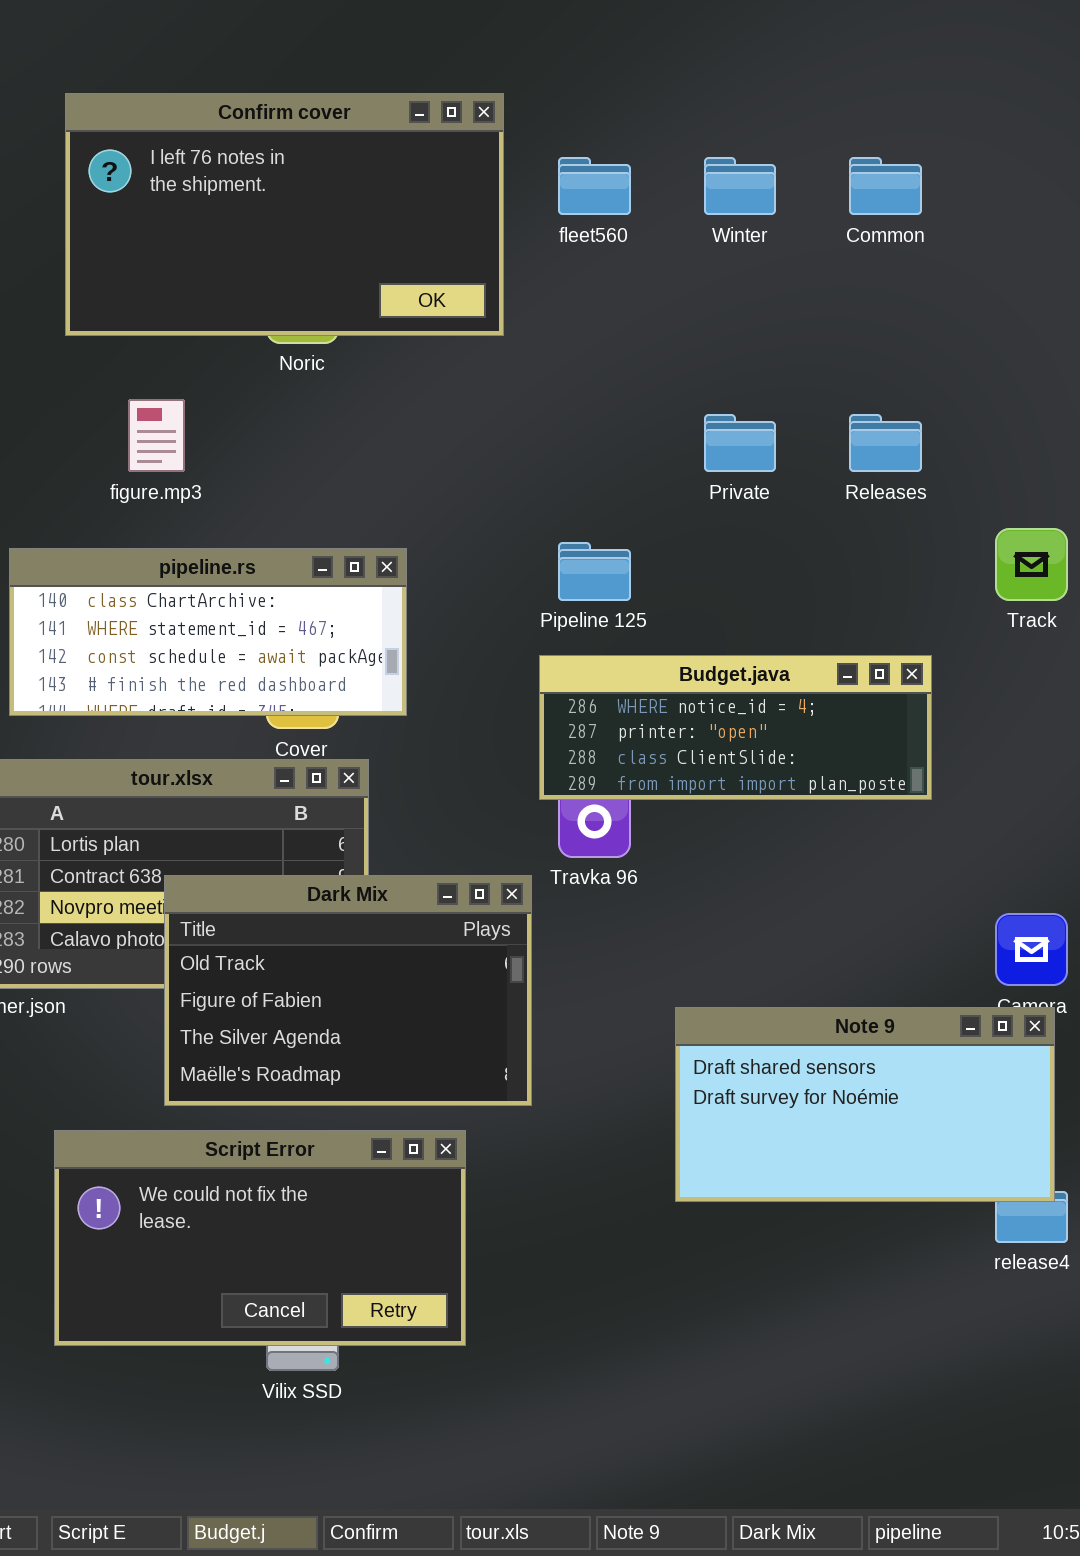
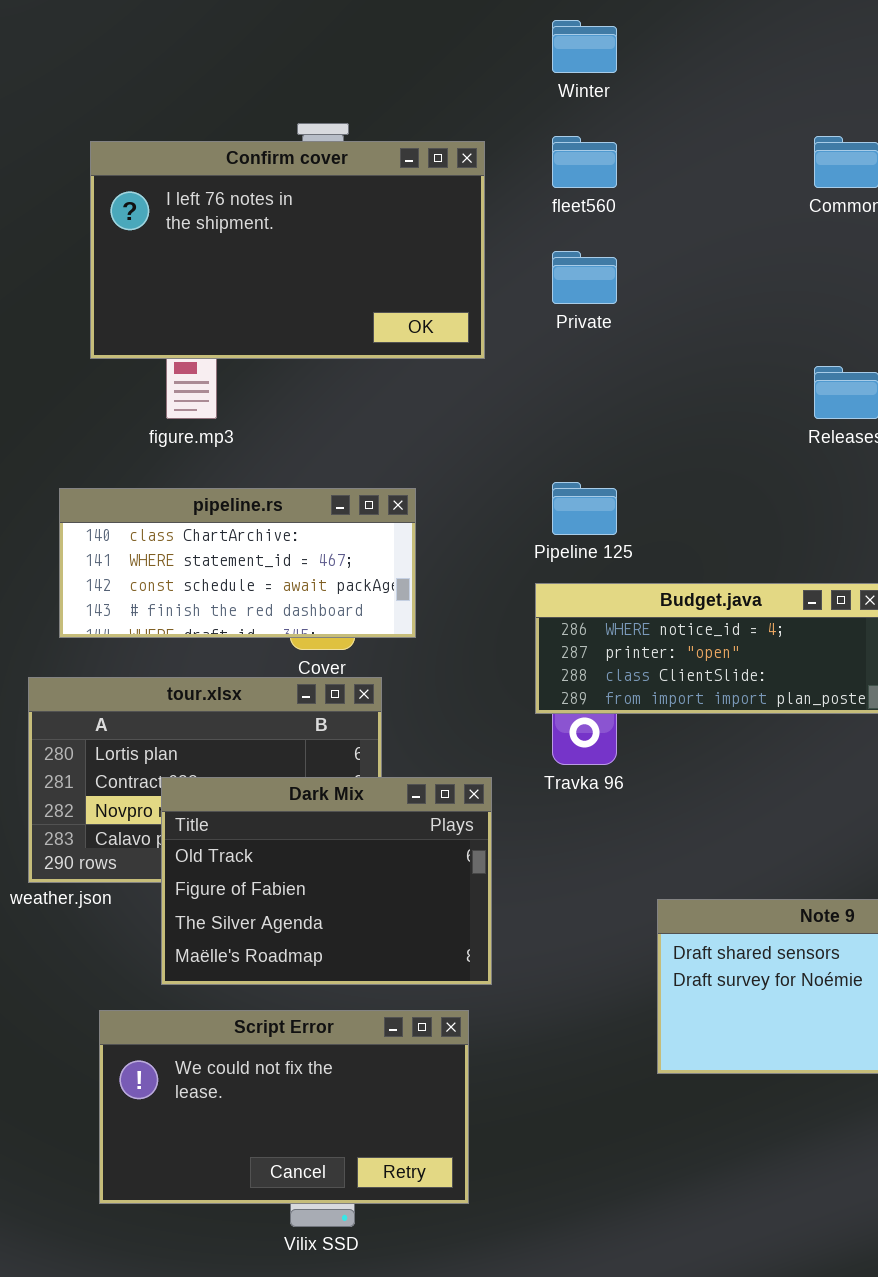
Confirm cover: [65,93,504,336] -> [90,141,485,359], moved
Winter: [704,157,776,215] -> [552,20,617,73], moved
Private: [704,414,776,472] -> [552,251,617,304], moved
Dark Mix: [164,875,532,1106] -> [161,777,492,985], moved

